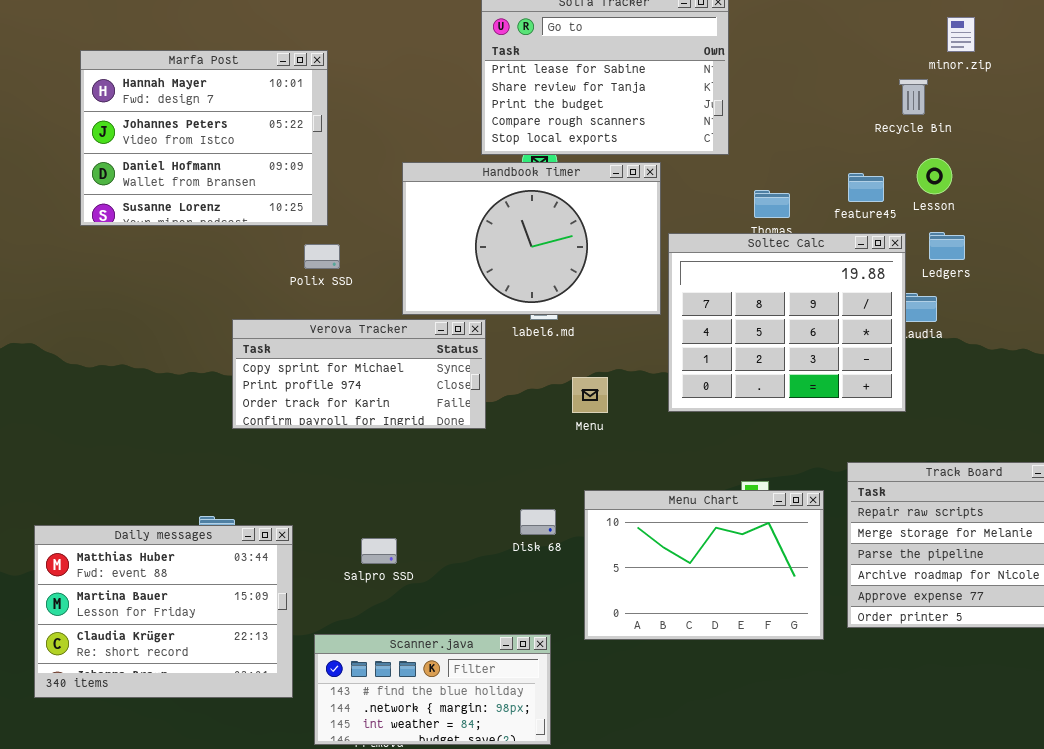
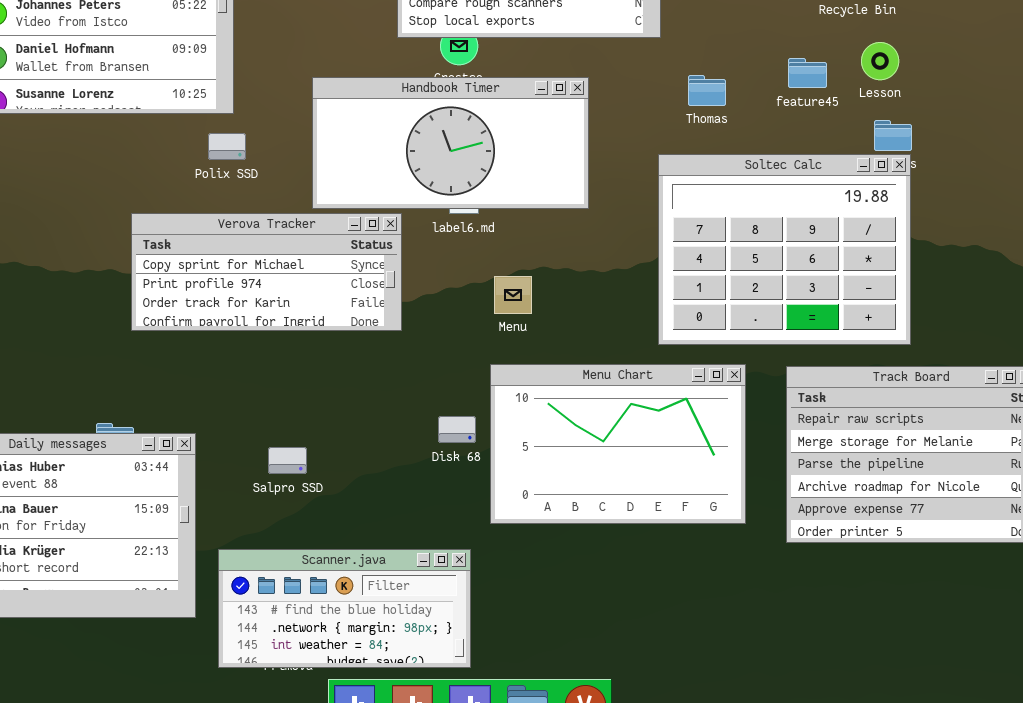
Handbook Timer: [402,162,661,315] -> [312,77,589,209], resized
Soltec Calc: [668,233,906,412] -> [658,154,911,345], moved
Menu Chart: [584,490,824,640] -> [490,364,746,524], moved

